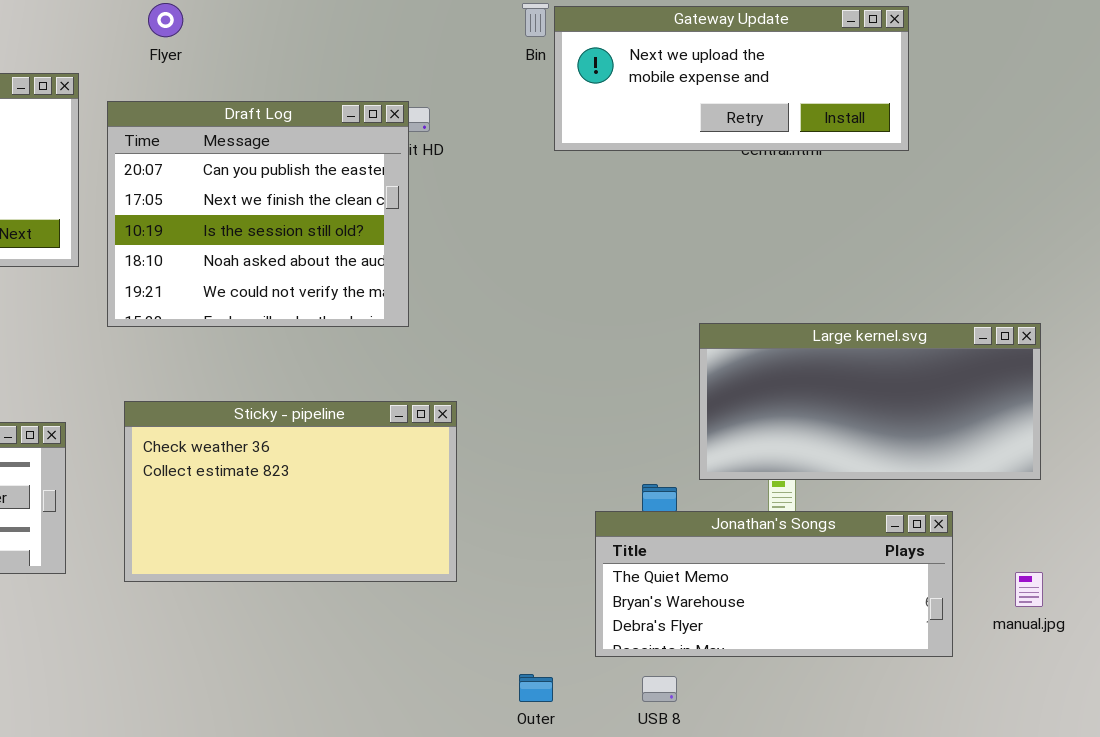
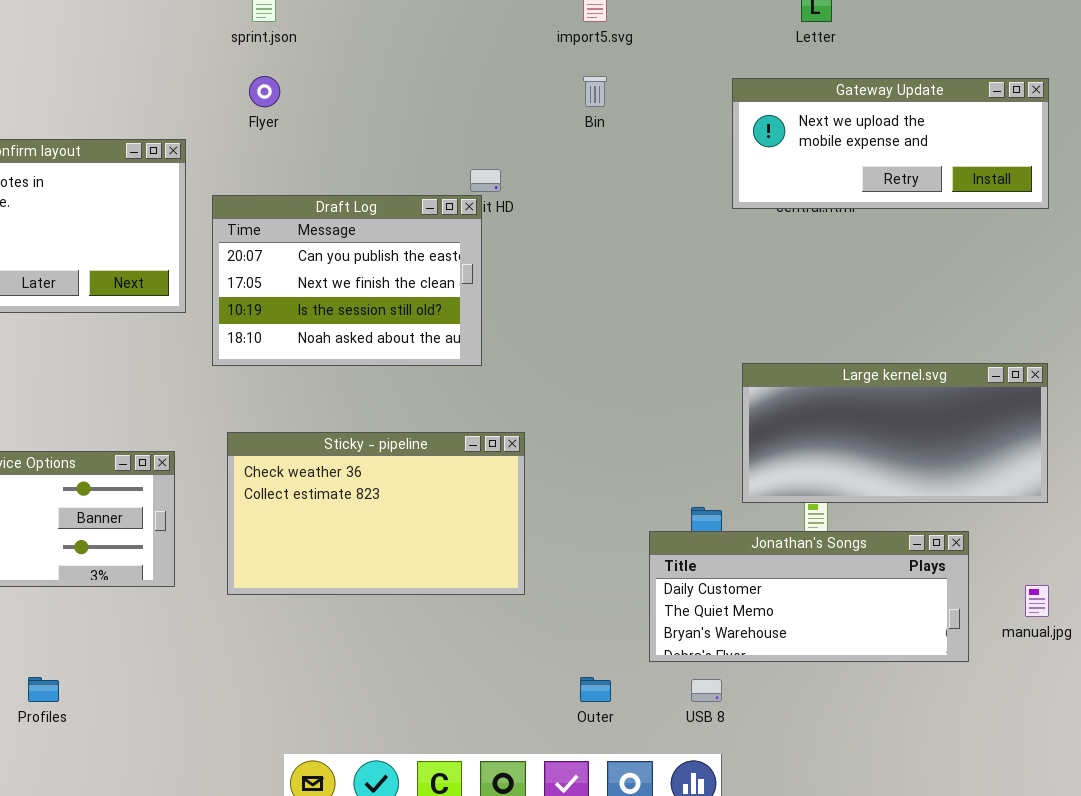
Gateway Update: [554,6,909,151] -> [732,78,1049,209], moved
Draft Log: [107,101,409,327] -> [212,195,482,366], resized
Jonathan's Songs: [595,511,953,657] -> [649,531,969,662], scrolled up 1 row

